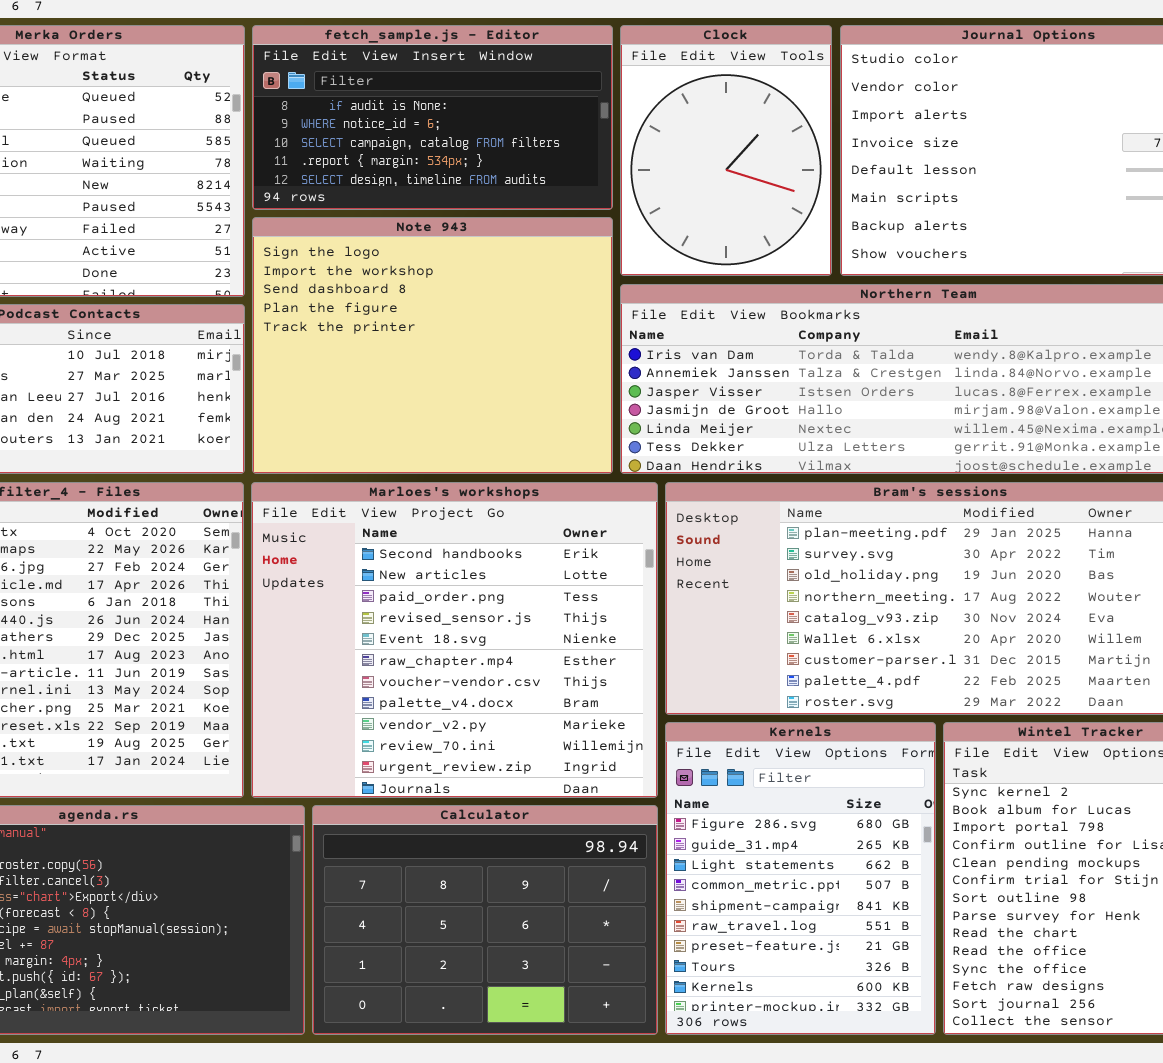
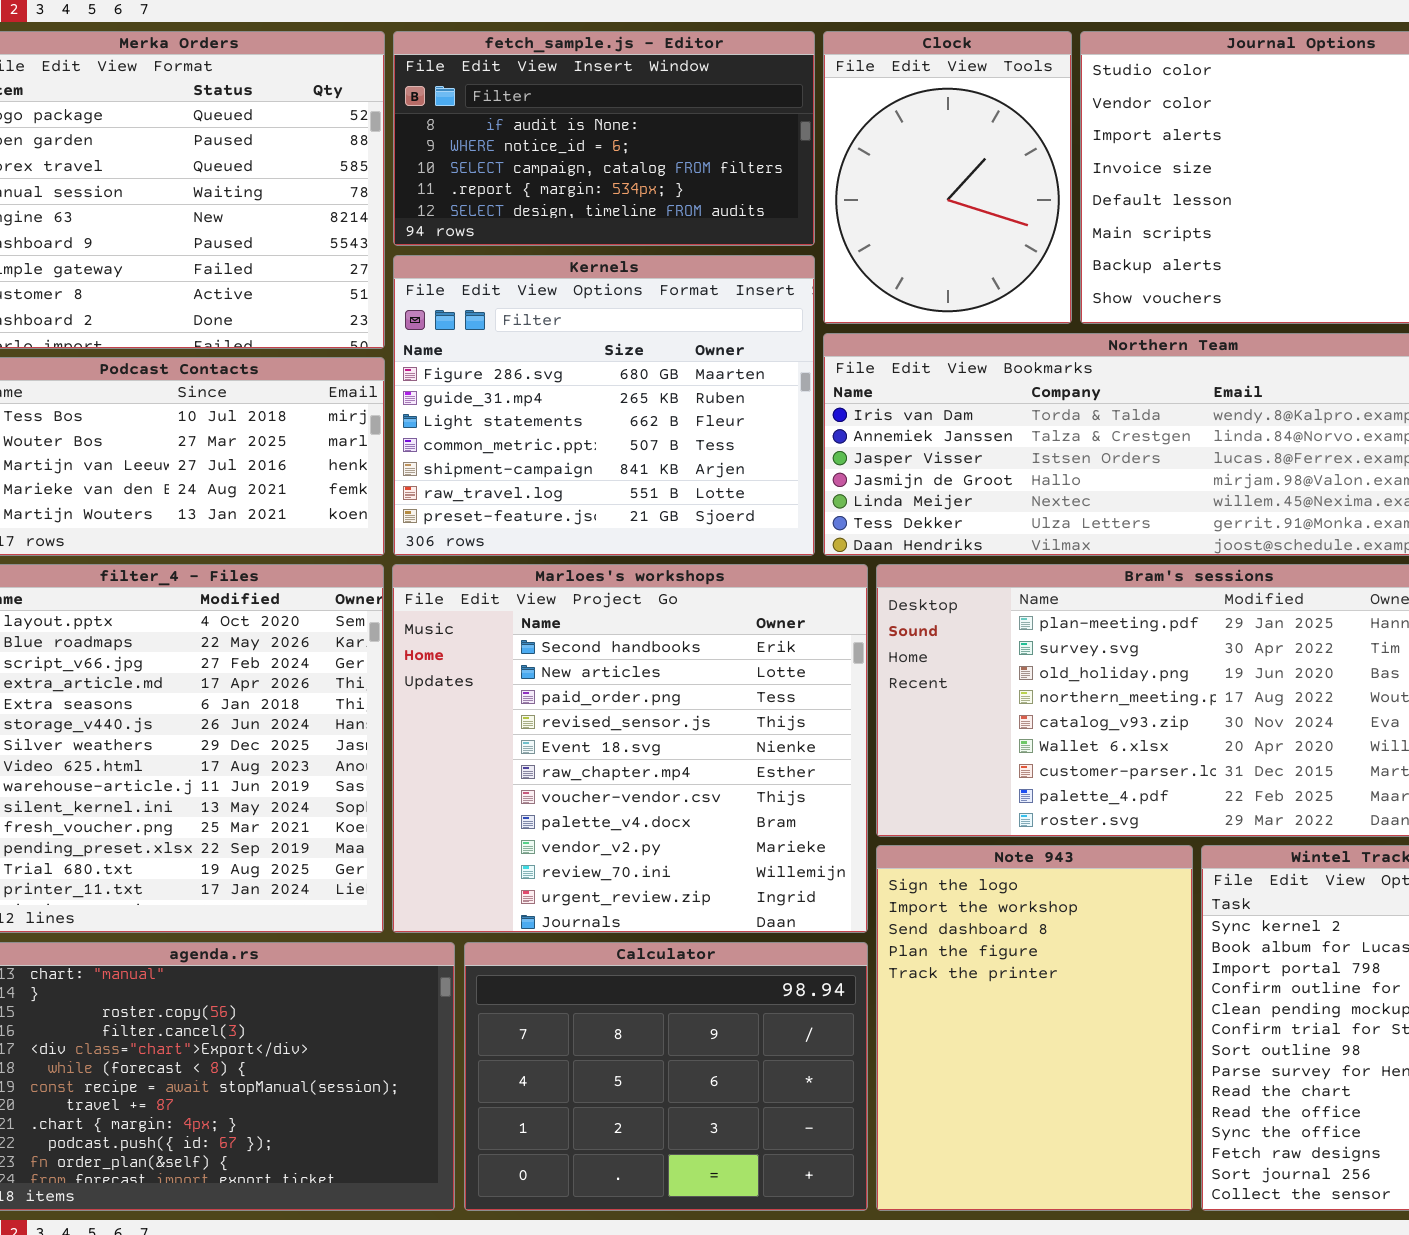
Note 943: [252,217,613,474] -> [876,845,1193,1211], moved, resized
Kernels: [665,722,936,1035] -> [393,255,815,556], moved, resized

